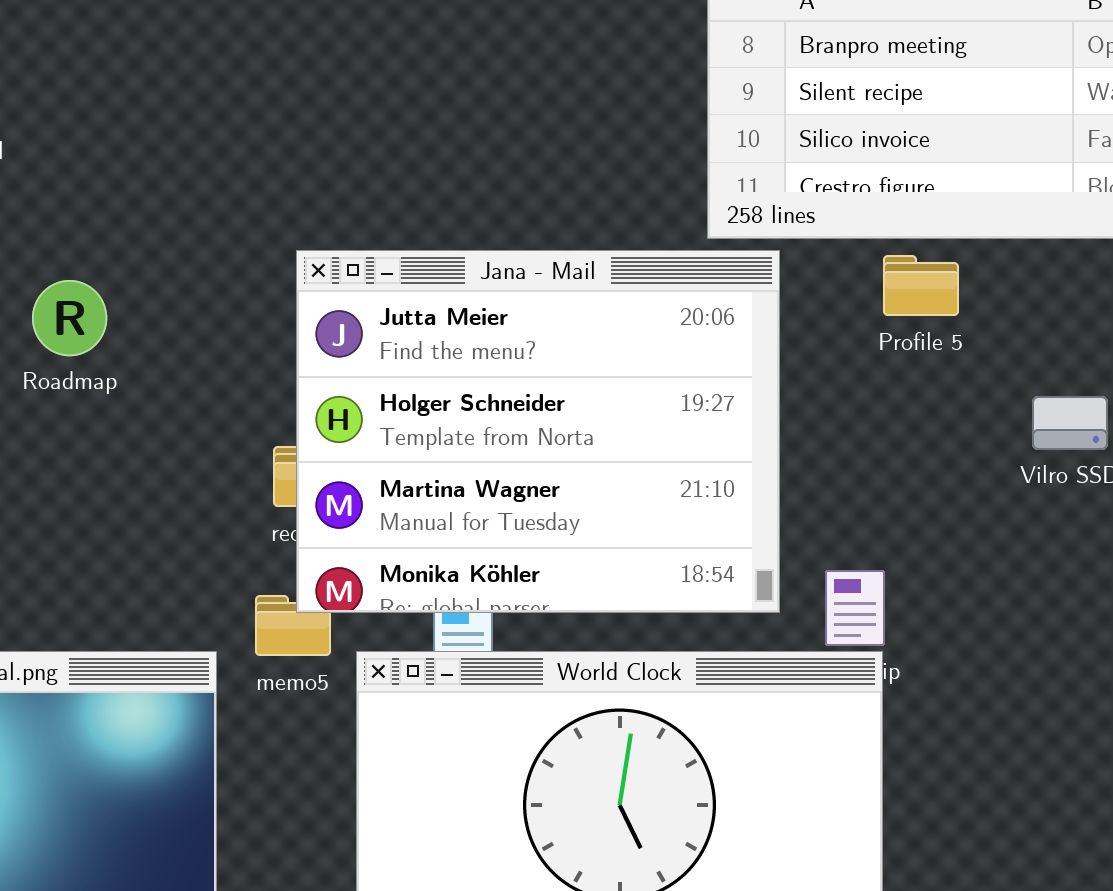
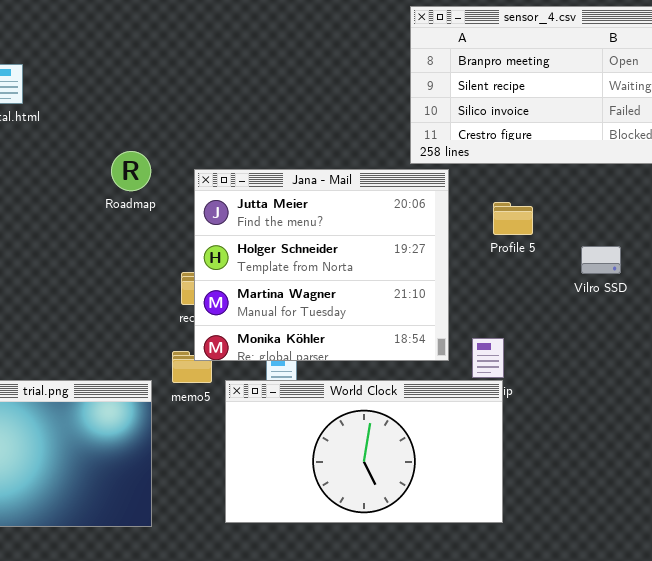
Profile 5: [883,255,959,316] -> [493,202,533,235], moved
Roadmap: [32,280,107,356] -> [111,151,151,191], moved

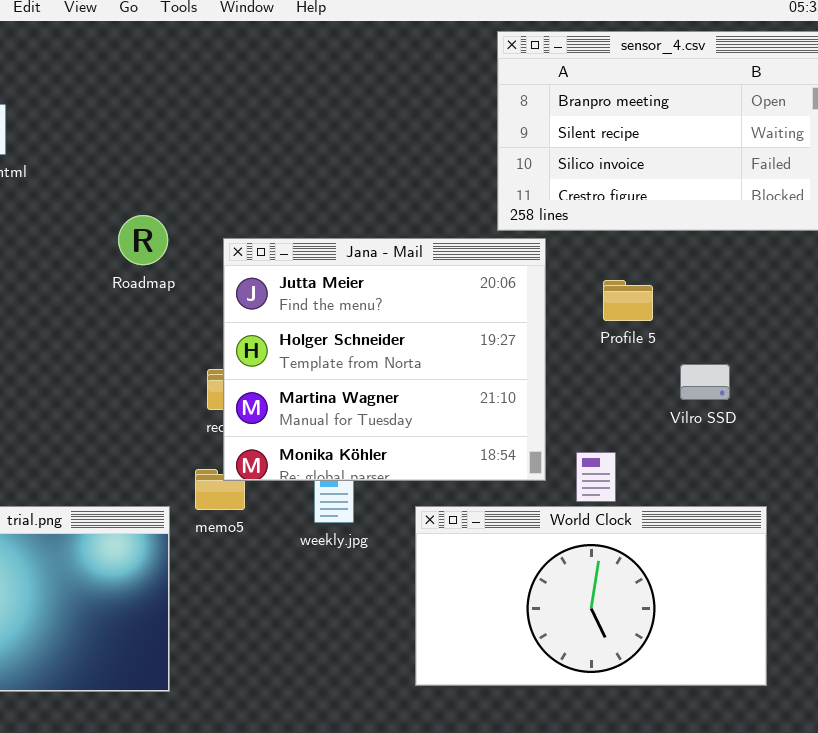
Vilro SSD: [581,246,621,274] -> [680,364,730,400], moved
World Clock: [225,380,503,523] -> [415,506,767,686], moved

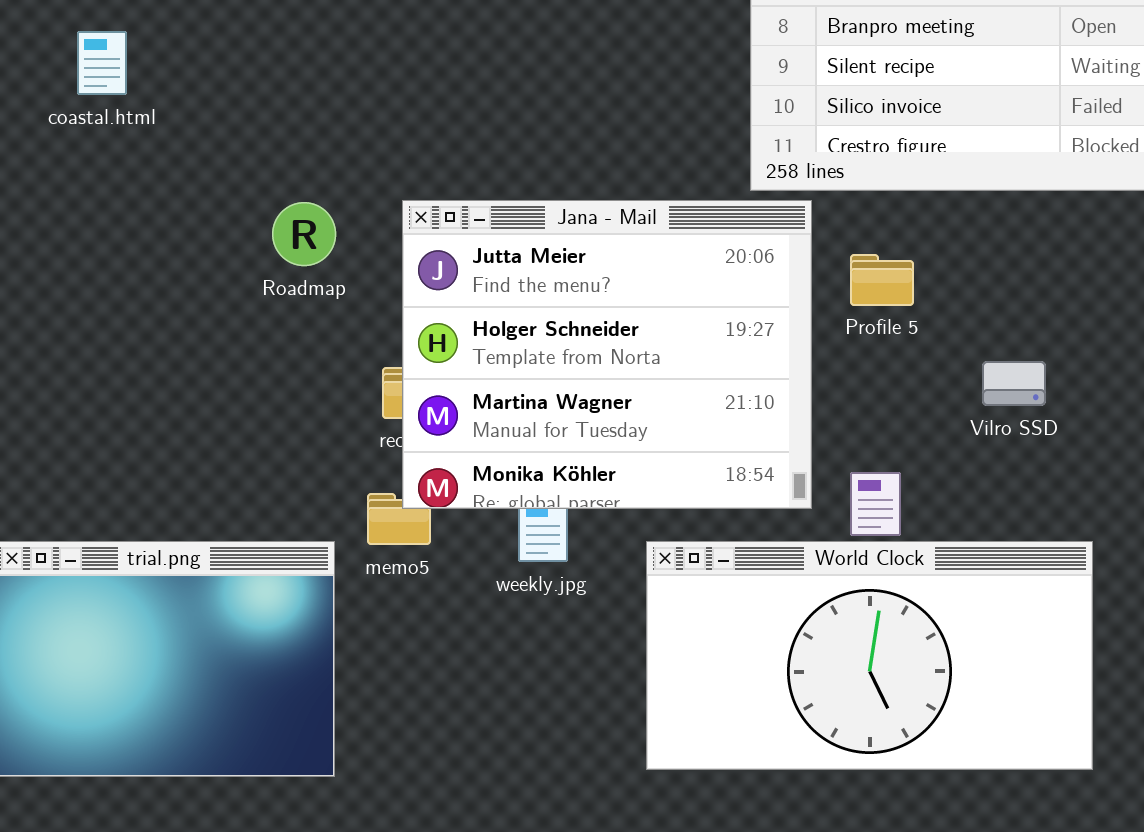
Roadmap: [118,215,168,265] -> [272,202,336,266], moved
Profile 5: [603,280,653,321] -> [850,254,914,306], moved

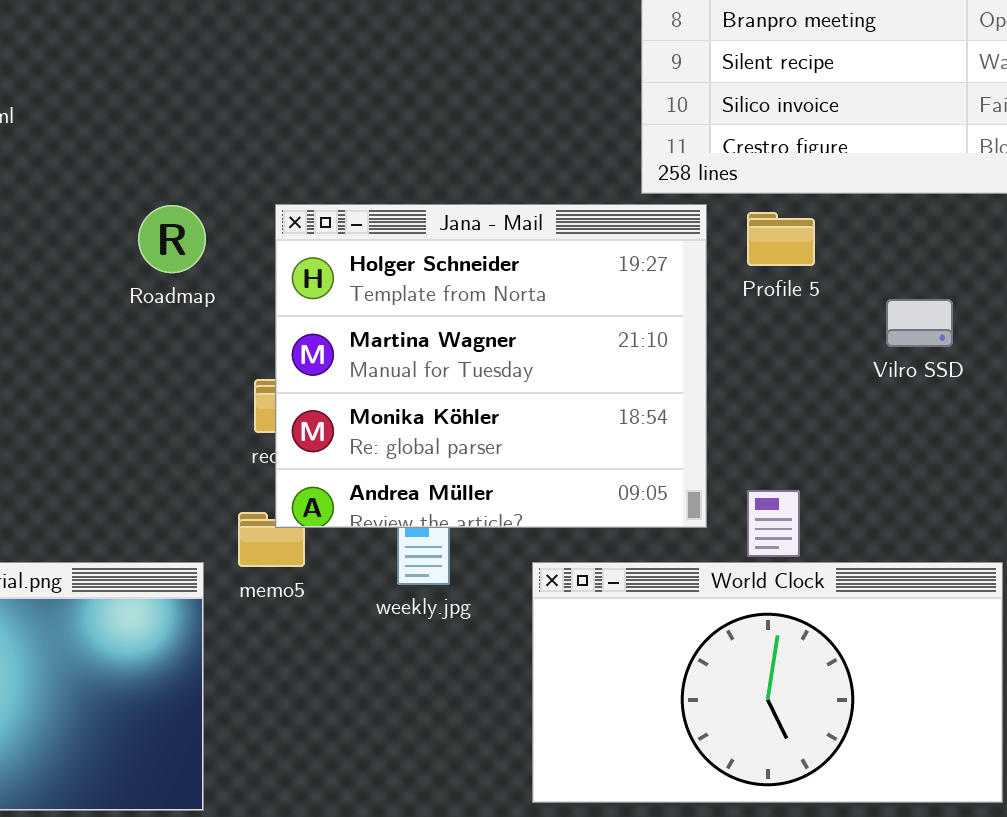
Jana - Mail: [402,200,812,509] -> [275,204,707,528], scrolled down 1 row
Profile 5: [850,254,914,306] -> [747,212,815,266], moved
Vilro SSD: [982,361,1046,406] -> [886,299,953,347], moved

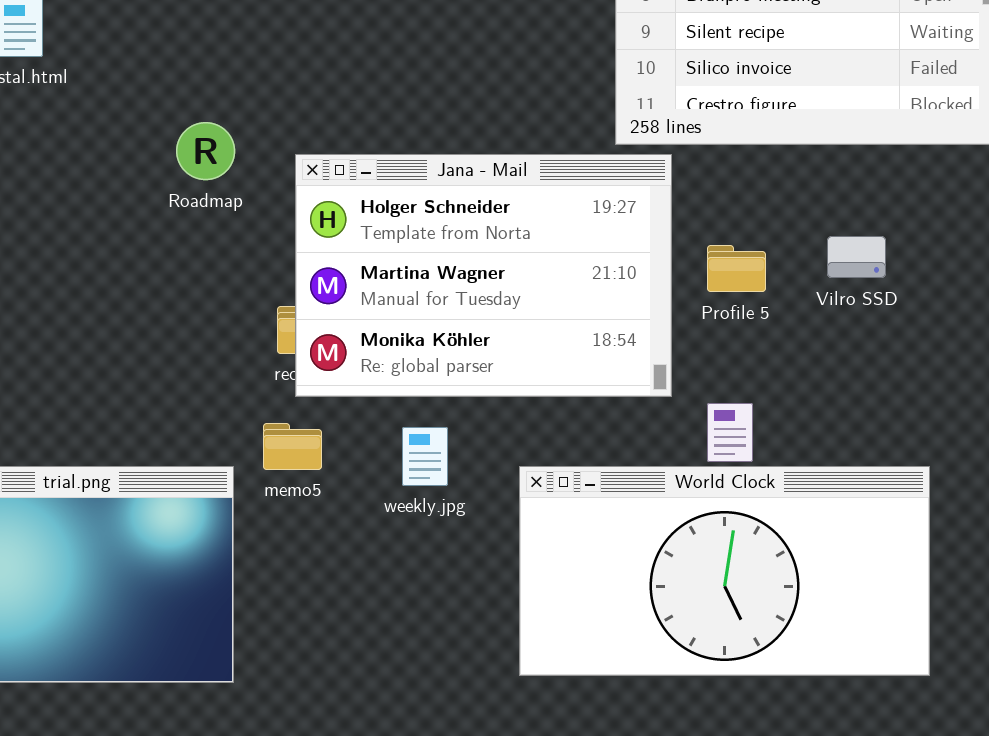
Jana - Mail: [275,204,707,528] -> [295,154,672,397], resized
Roadmap: [138,205,206,273] -> [176,122,235,180], moved
Profile 5: [747,212,815,266] -> [707,245,766,292], moved

